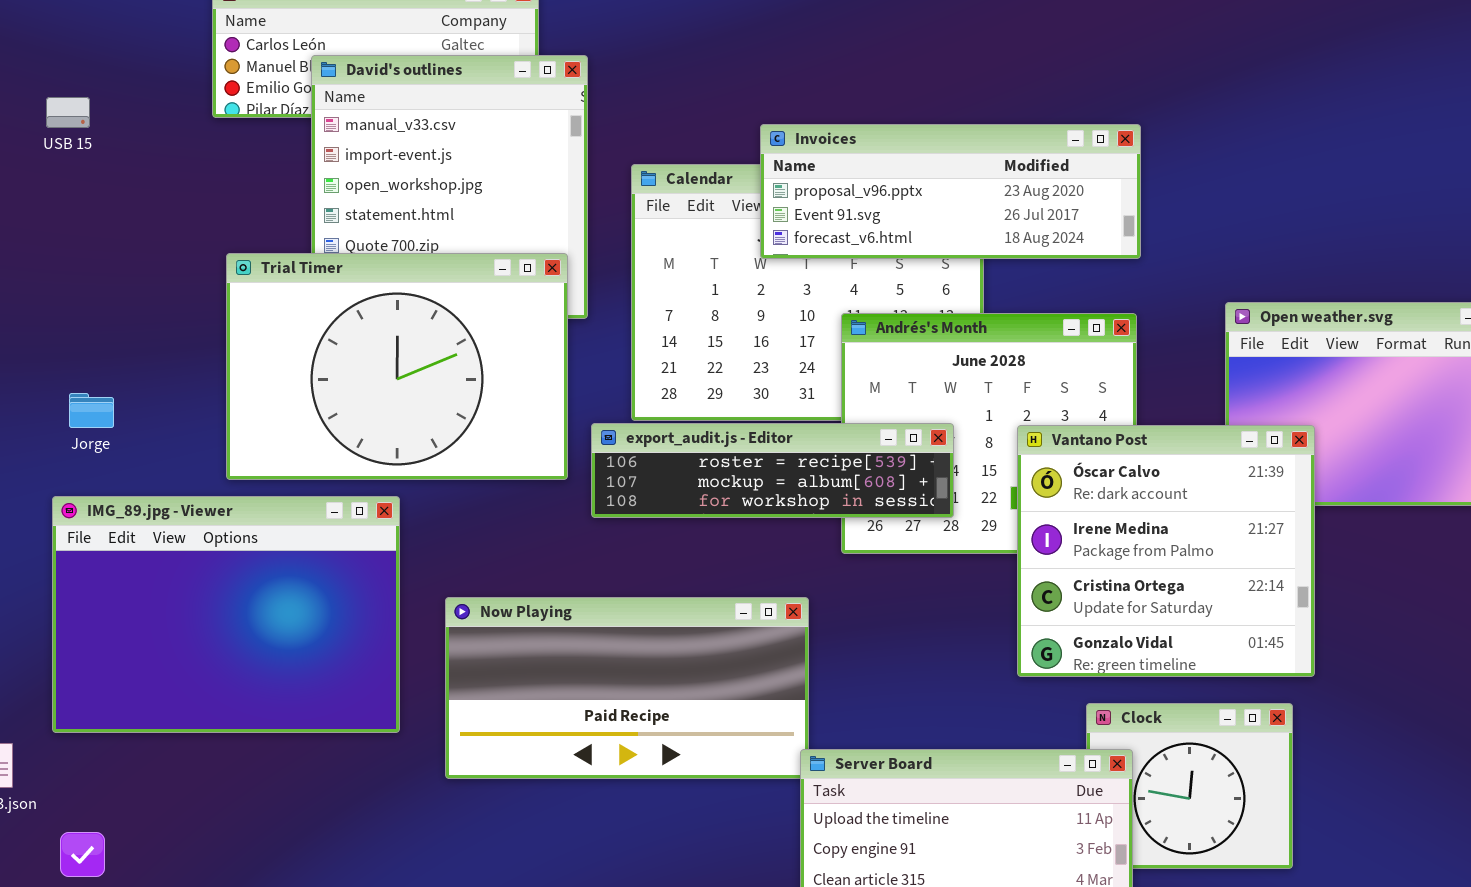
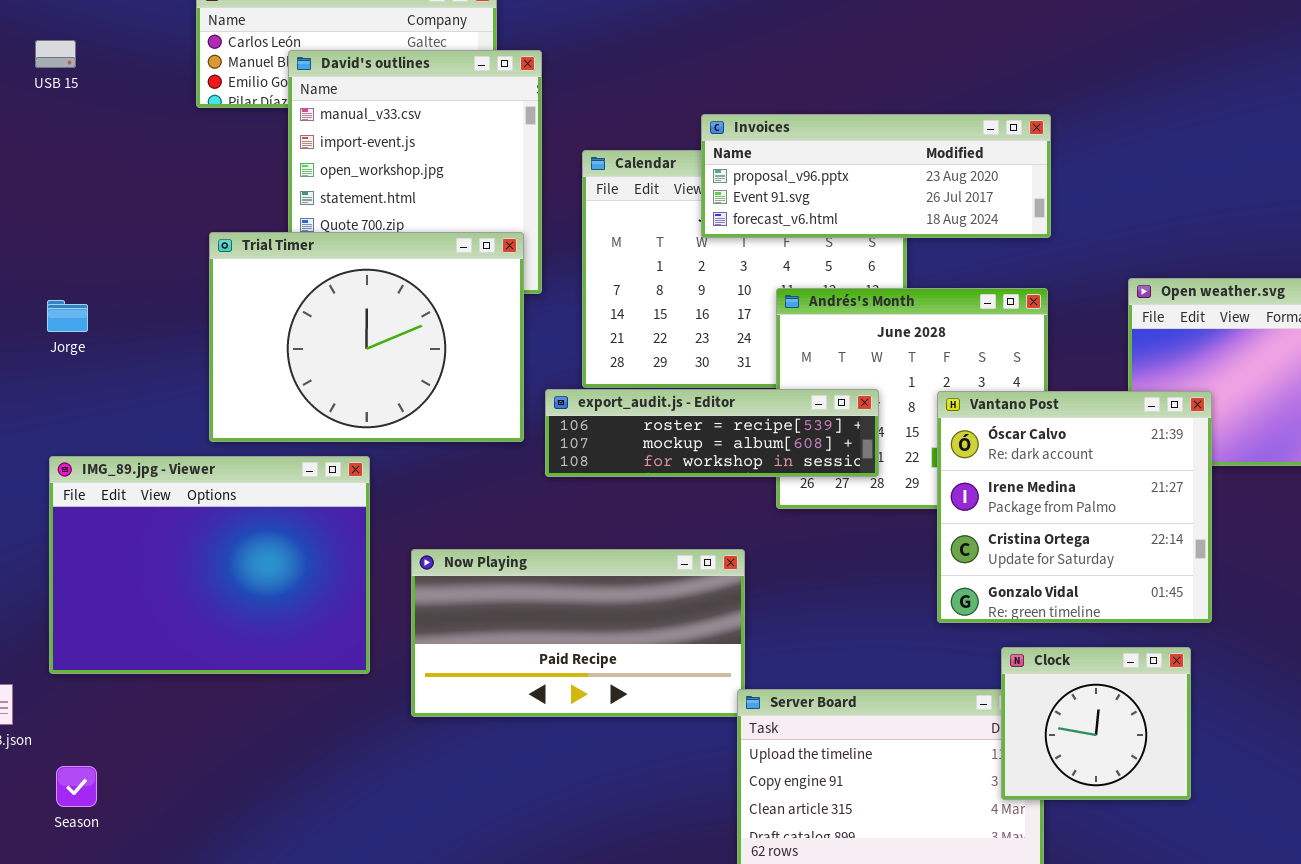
USB 15: [46,97,90,128] -> [35,40,76,68], moved
Jorge: [69,393,114,428] -> [47,300,88,332], moved
Clock: [1086,703,1293,869] -> [1001,647,1191,800], raised

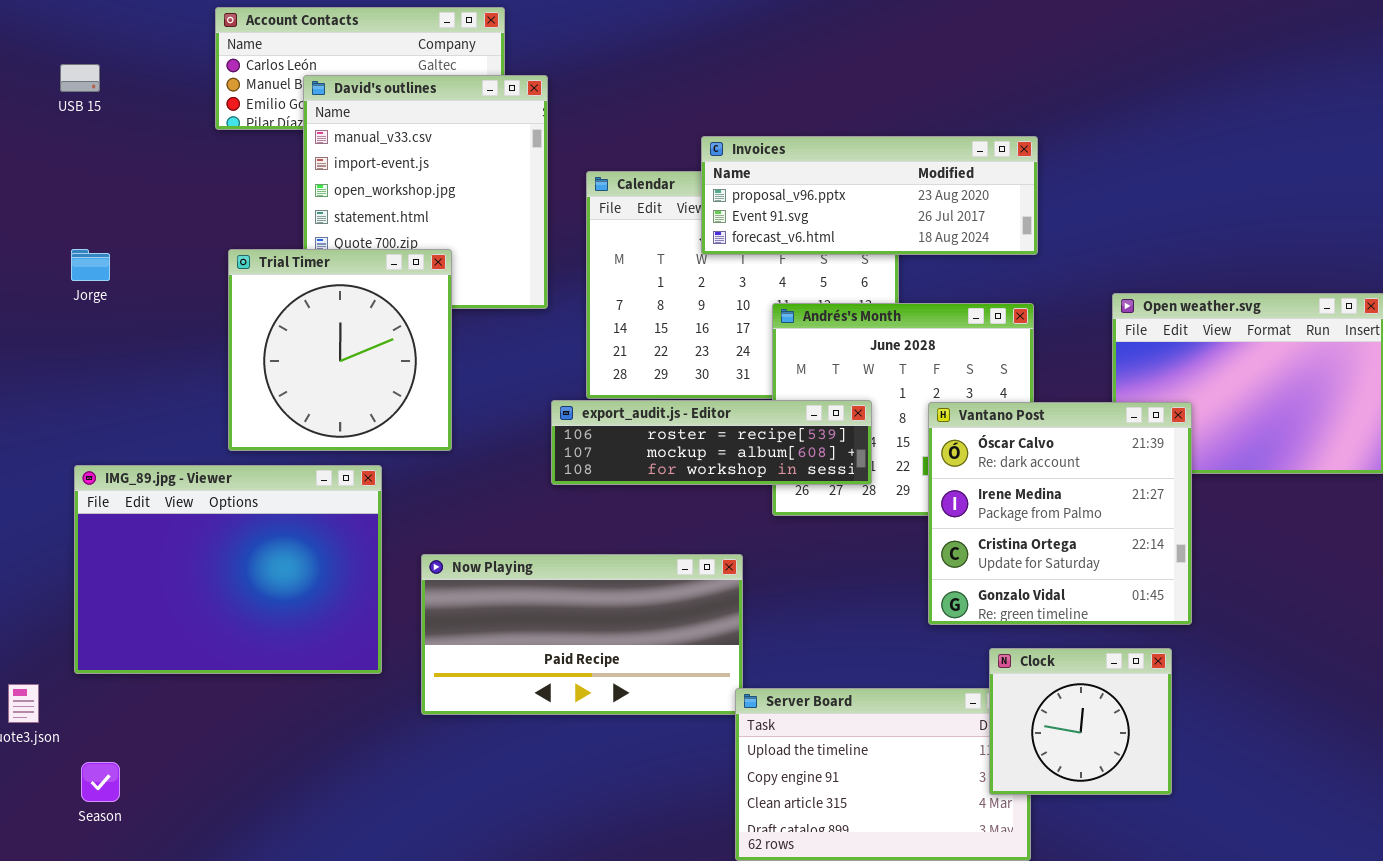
Trial Timer: [209,232,524,442] -> [228,249,452,451], resized
Jorge: [47,300,88,332] -> [71,249,110,281], moved

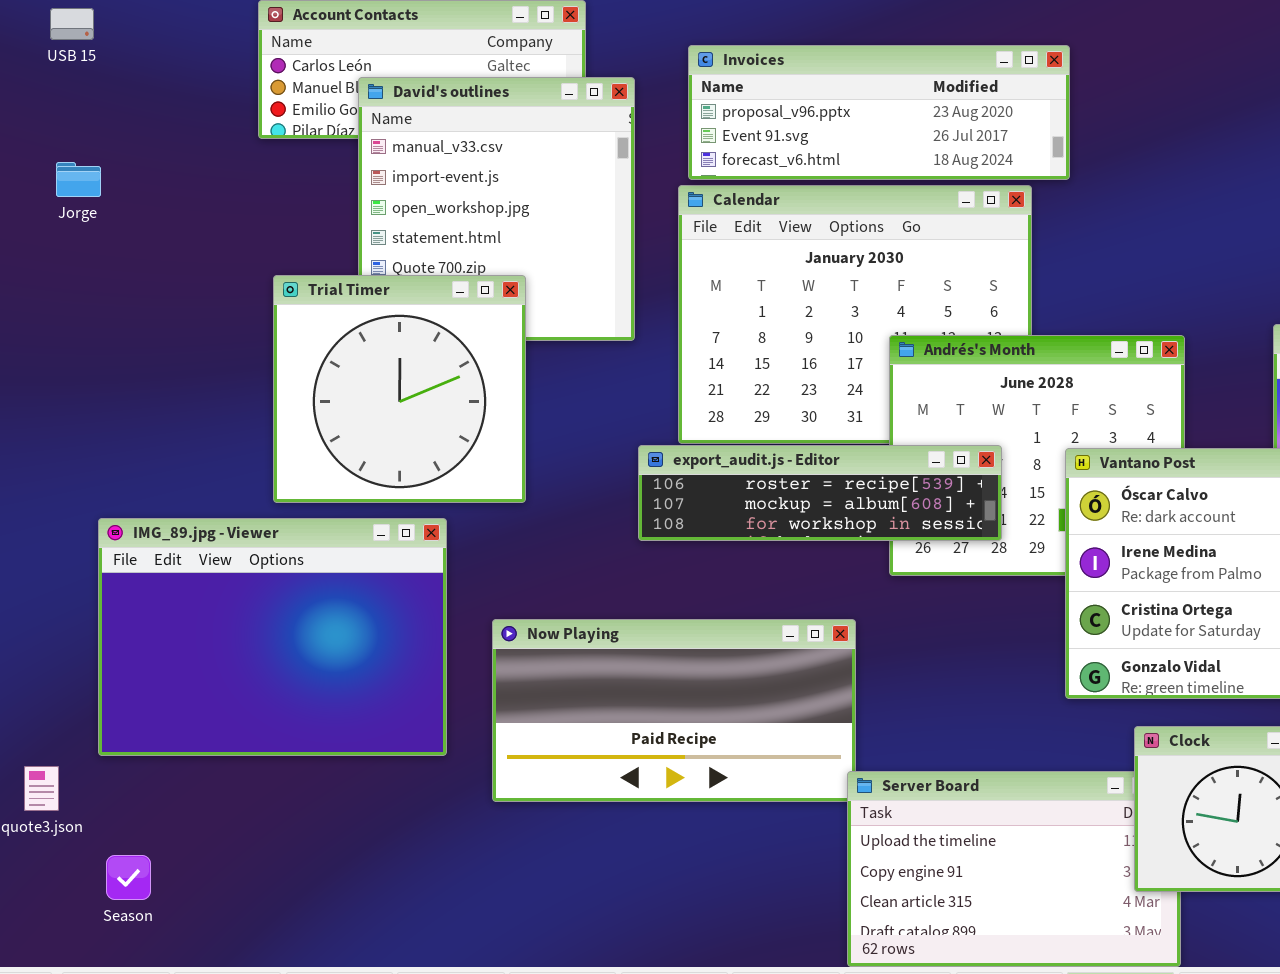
USB 15: [60,64,100,92] -> [50,8,94,40], moved
Invoices: [701,136,1038,255] -> [688,45,1070,180], moved
Jorge: [71,249,110,281] -> [56,162,101,197], moved

